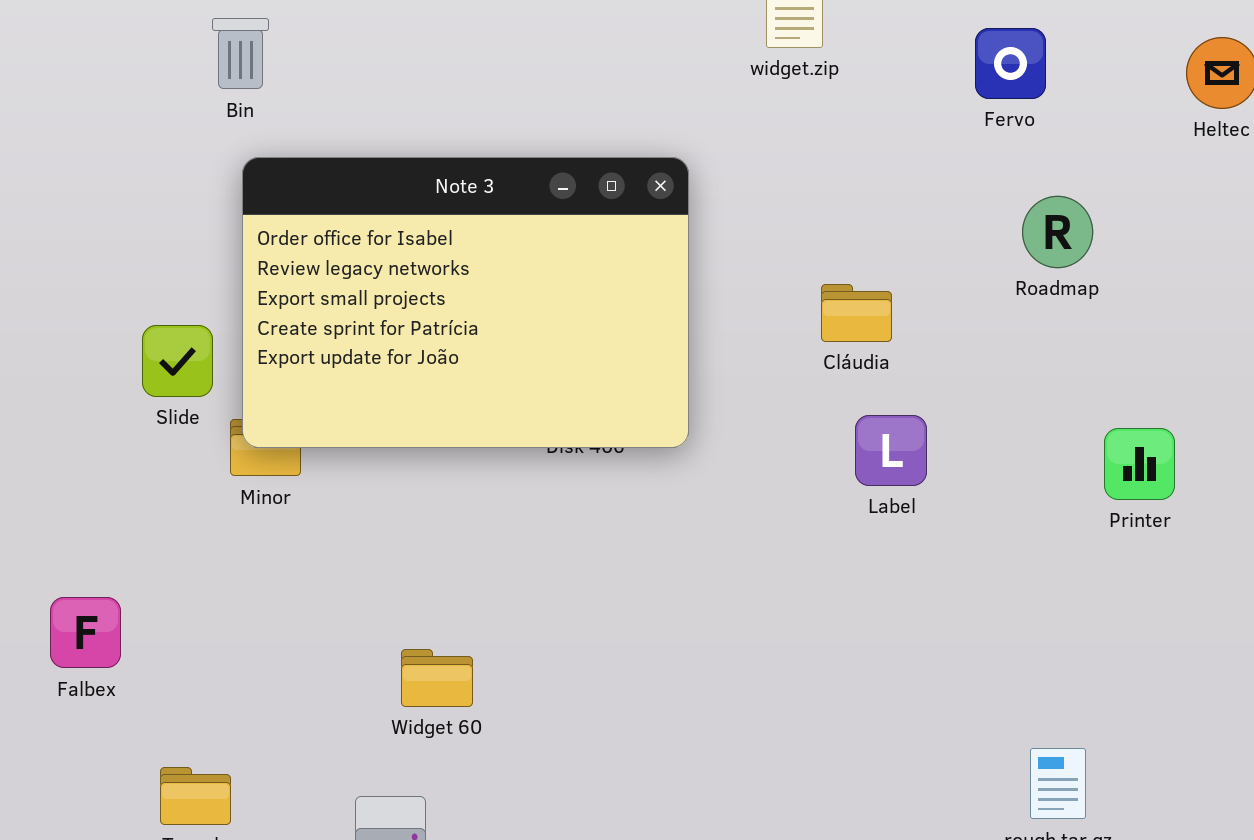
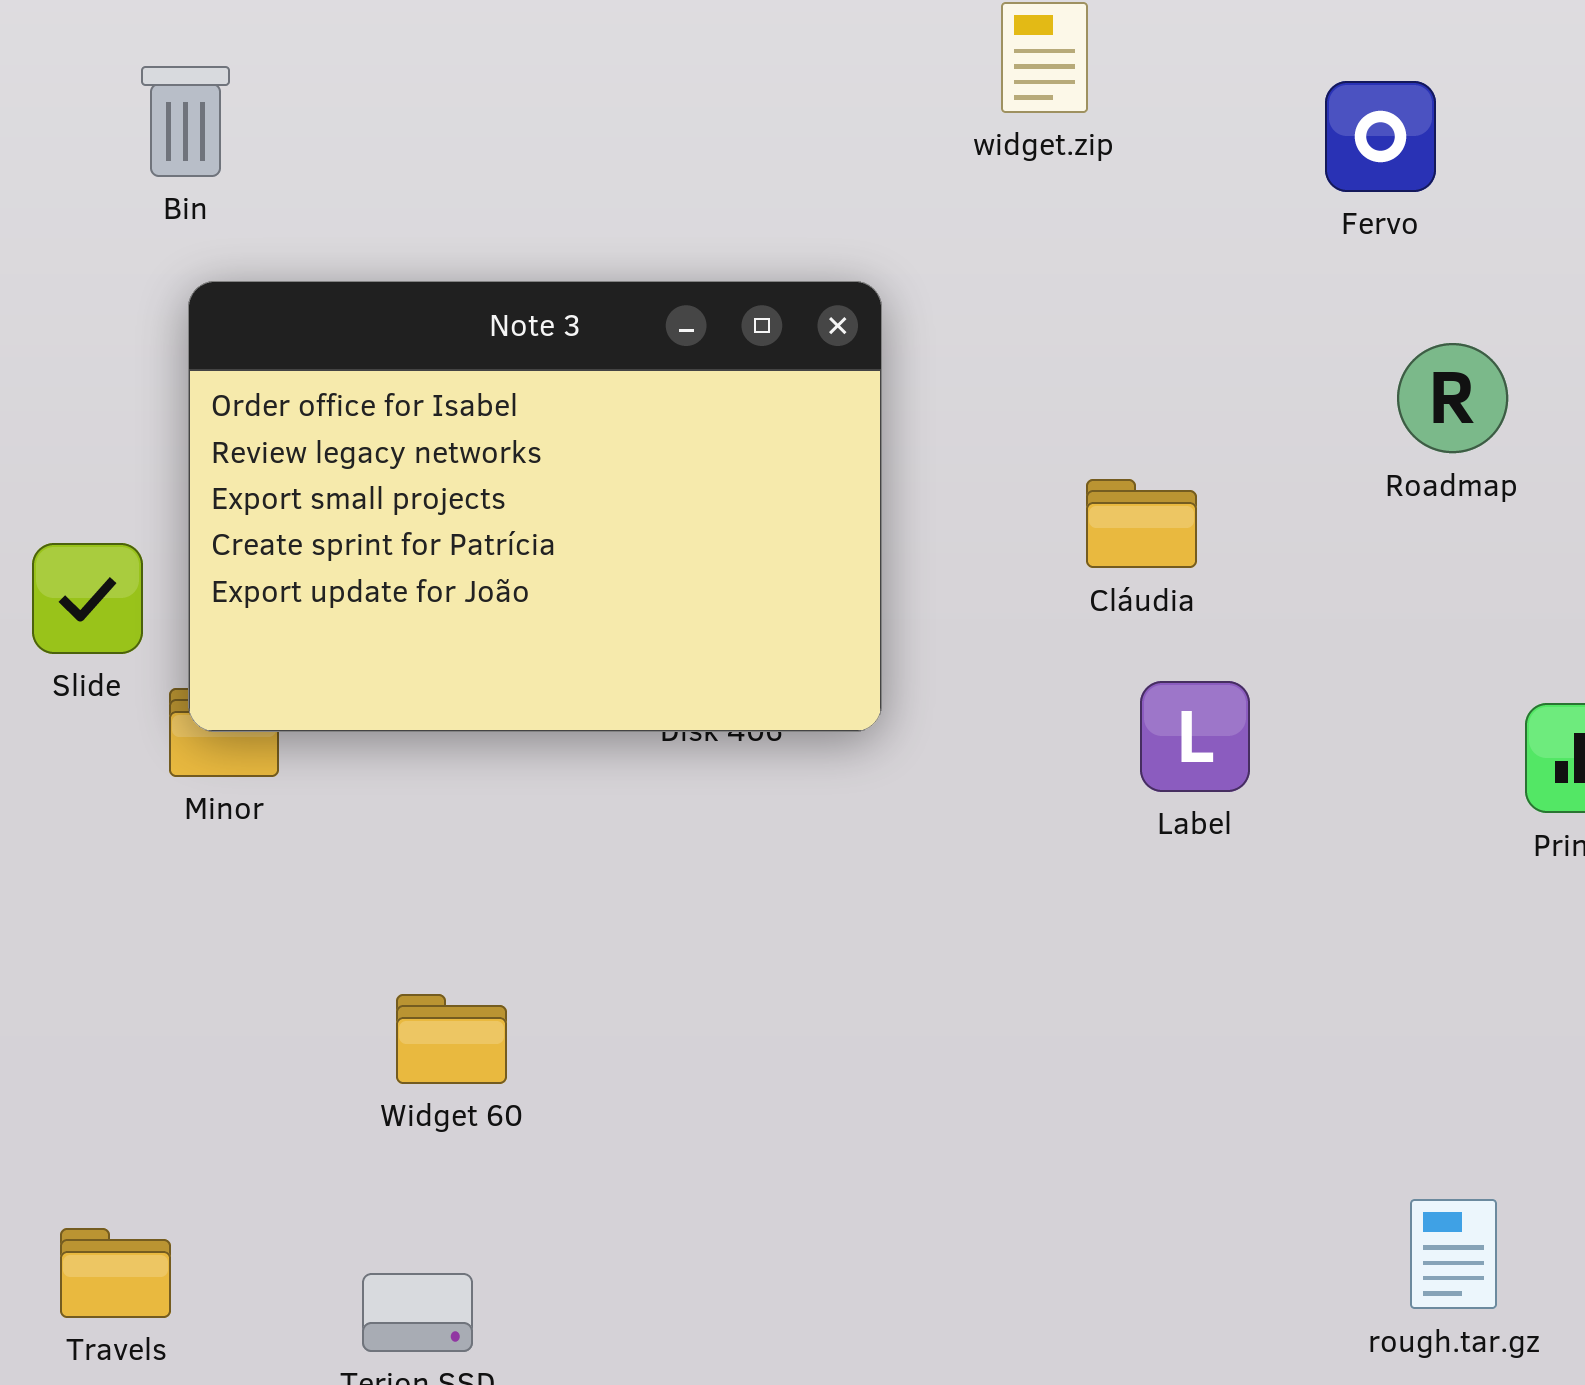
Widget 60: [401,649,473,707] -> [396,994,507,1084], moved

